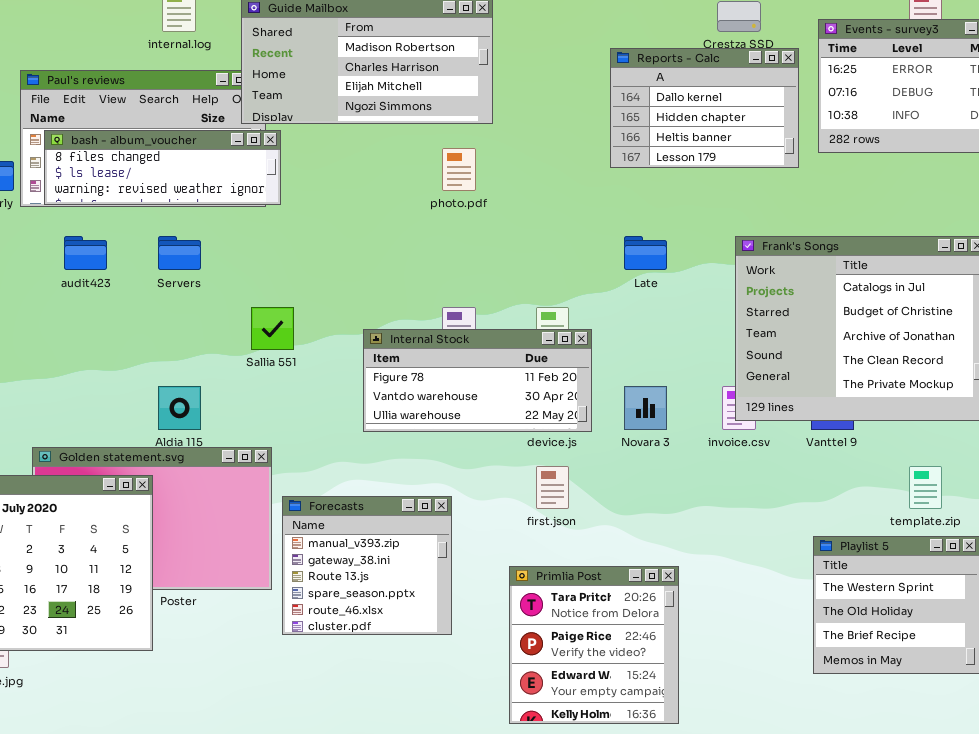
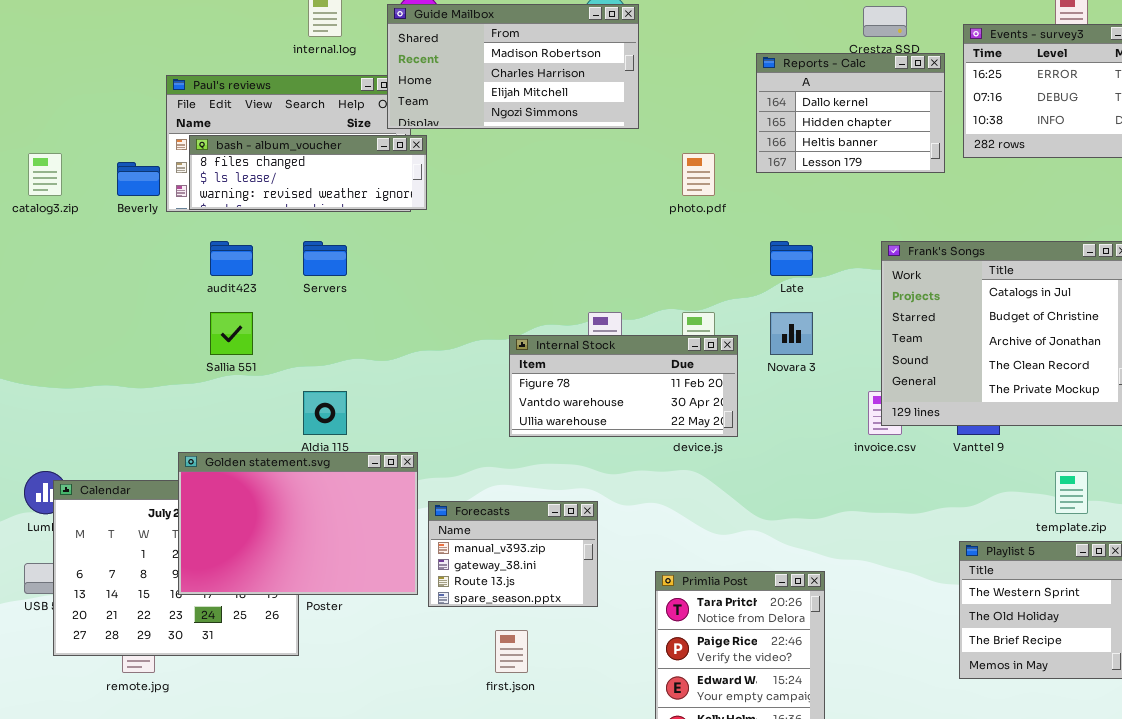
photo.pdf: [442,148,476,191] -> [682,153,715,196], moved
Sallia 551: [251,307,294,350] -> [210,312,253,355], moved
Novara 3: [624,386,667,430] -> [770,312,813,355], moved
Golden statement.svg: [32,447,272,590] -> [178,452,418,595], raised
first.json: [536,466,569,509] -> [495,630,528,673], moved
Forecasts: [282,496,452,635] -> [428,501,598,607], resized

